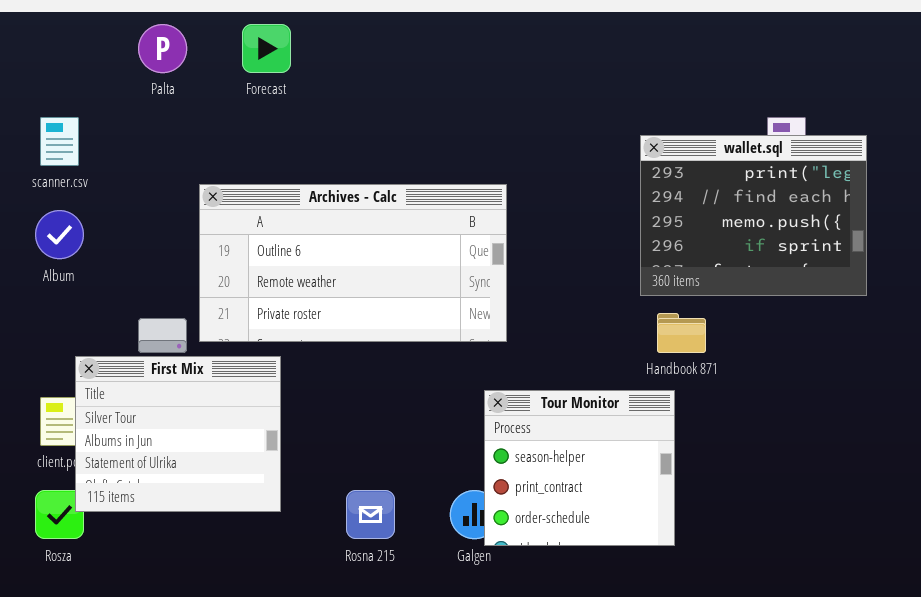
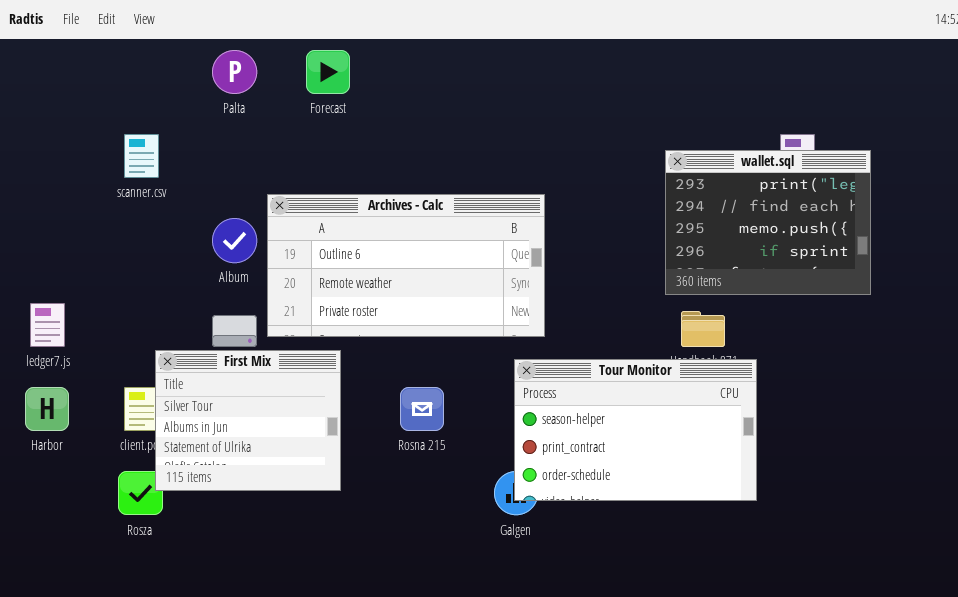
Album: [35,210,84,259] -> [212,218,257,263], moved
Tour Monitor: [484,390,675,546] -> [514,359,757,501], moved, resized
Rosna 215: [346,490,395,539] -> [400,387,444,431], moved

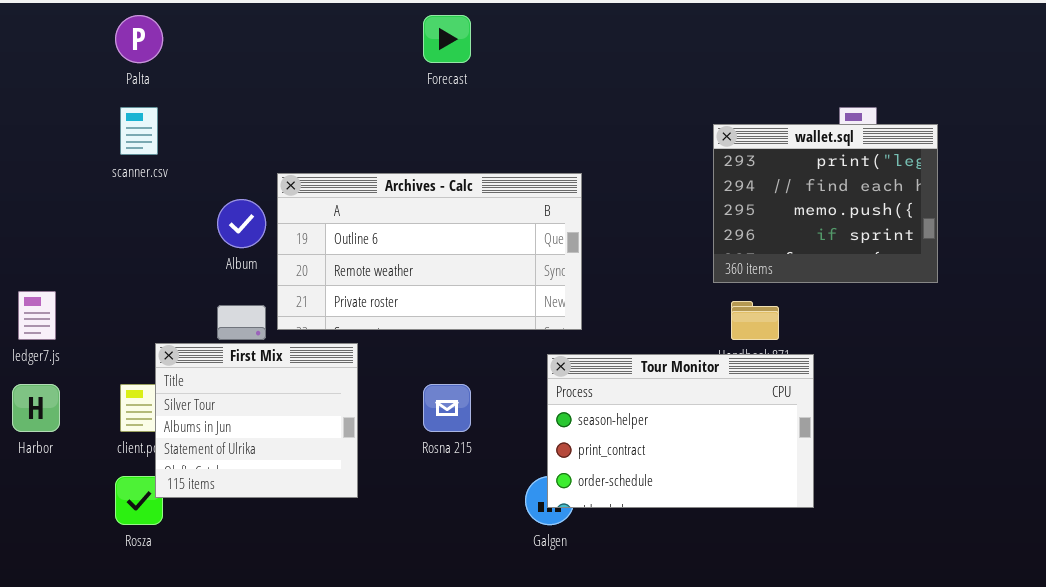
Palta: [212,50,257,94] -> [115,15,163,63], moved
Forecast: [306,50,350,94] -> [423,15,471,63], moved

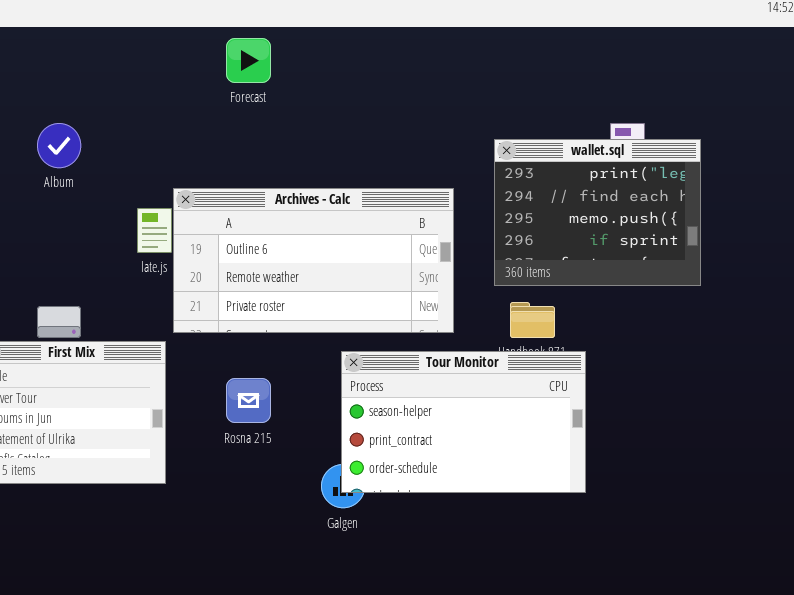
Archives - Calc: [277,173,582,330] -> [173,188,454,333], moved
Album: [217,199,266,248] -> [37,123,81,168], moved

